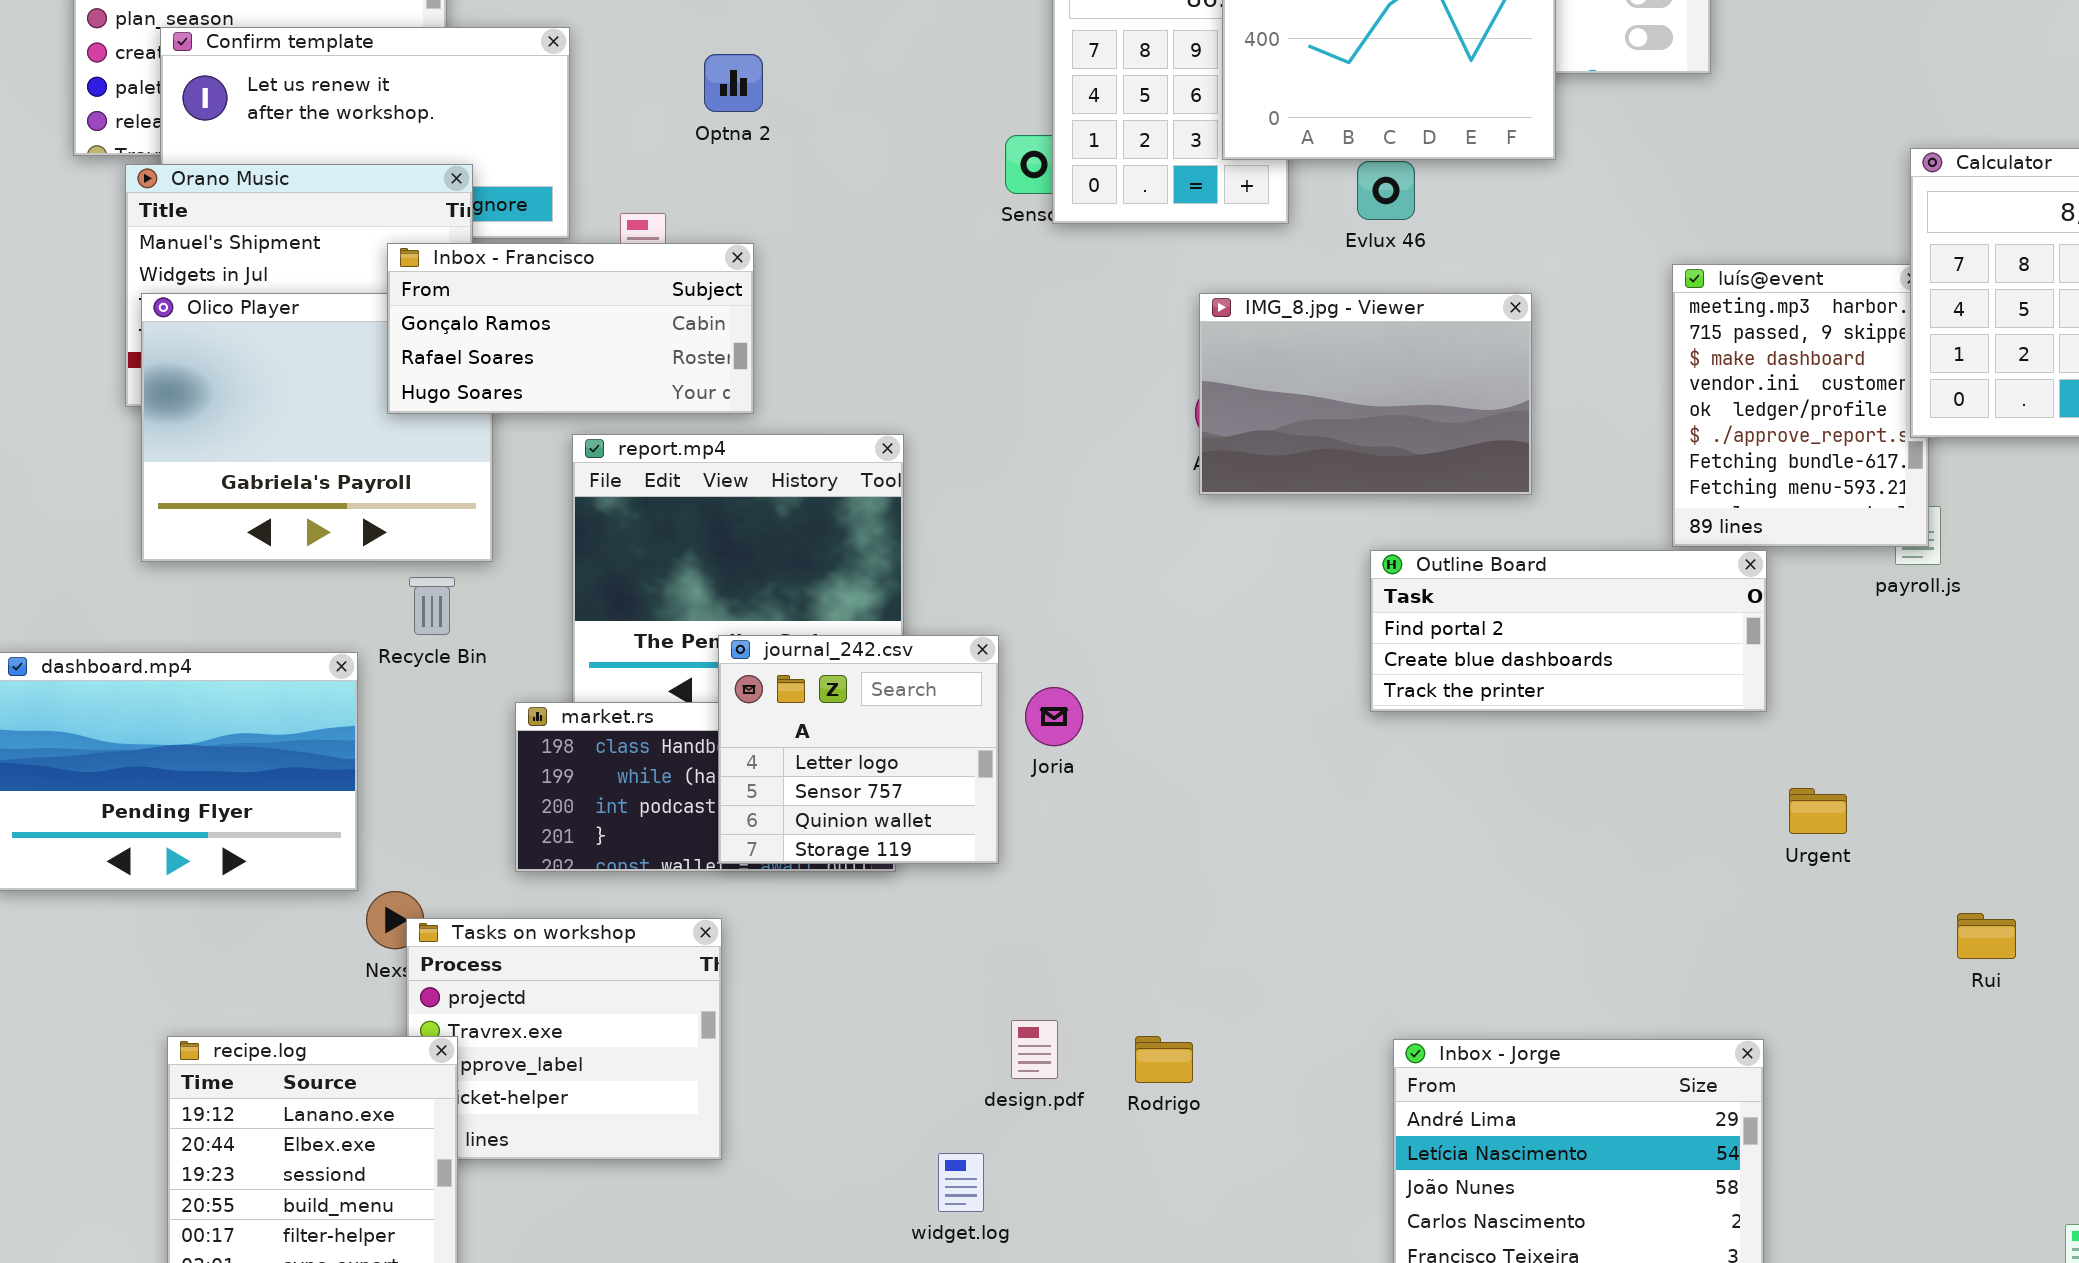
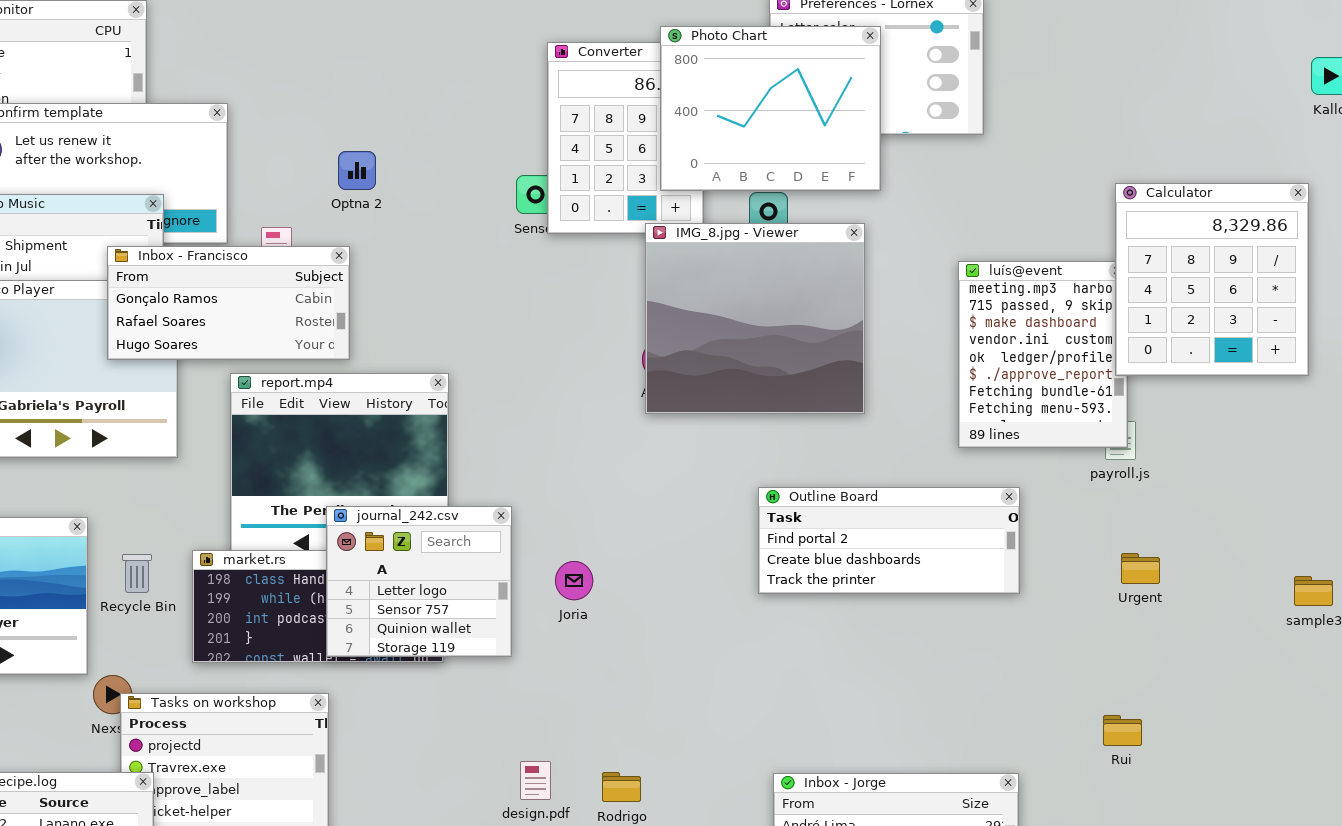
Optna 2: [704,54,763,112] -> [338,151,376,190], moved
IMG_8.jpg - Viewer: [1199,293,1532,495] -> [645,223,865,414], resized
Outline Board: [1370,550,1767,712] -> [758,487,1020,594], moved
Recycle Bin: [409,577,455,635] -> [122,554,152,593], moved
Joria: [1025,687,1083,746] -> [555,561,593,600], moved
Urgent: [1789,788,1847,834] -> [1121,553,1160,584], moved
Rui: [1957,913,2016,959] -> [1103,715,1142,746], moved

